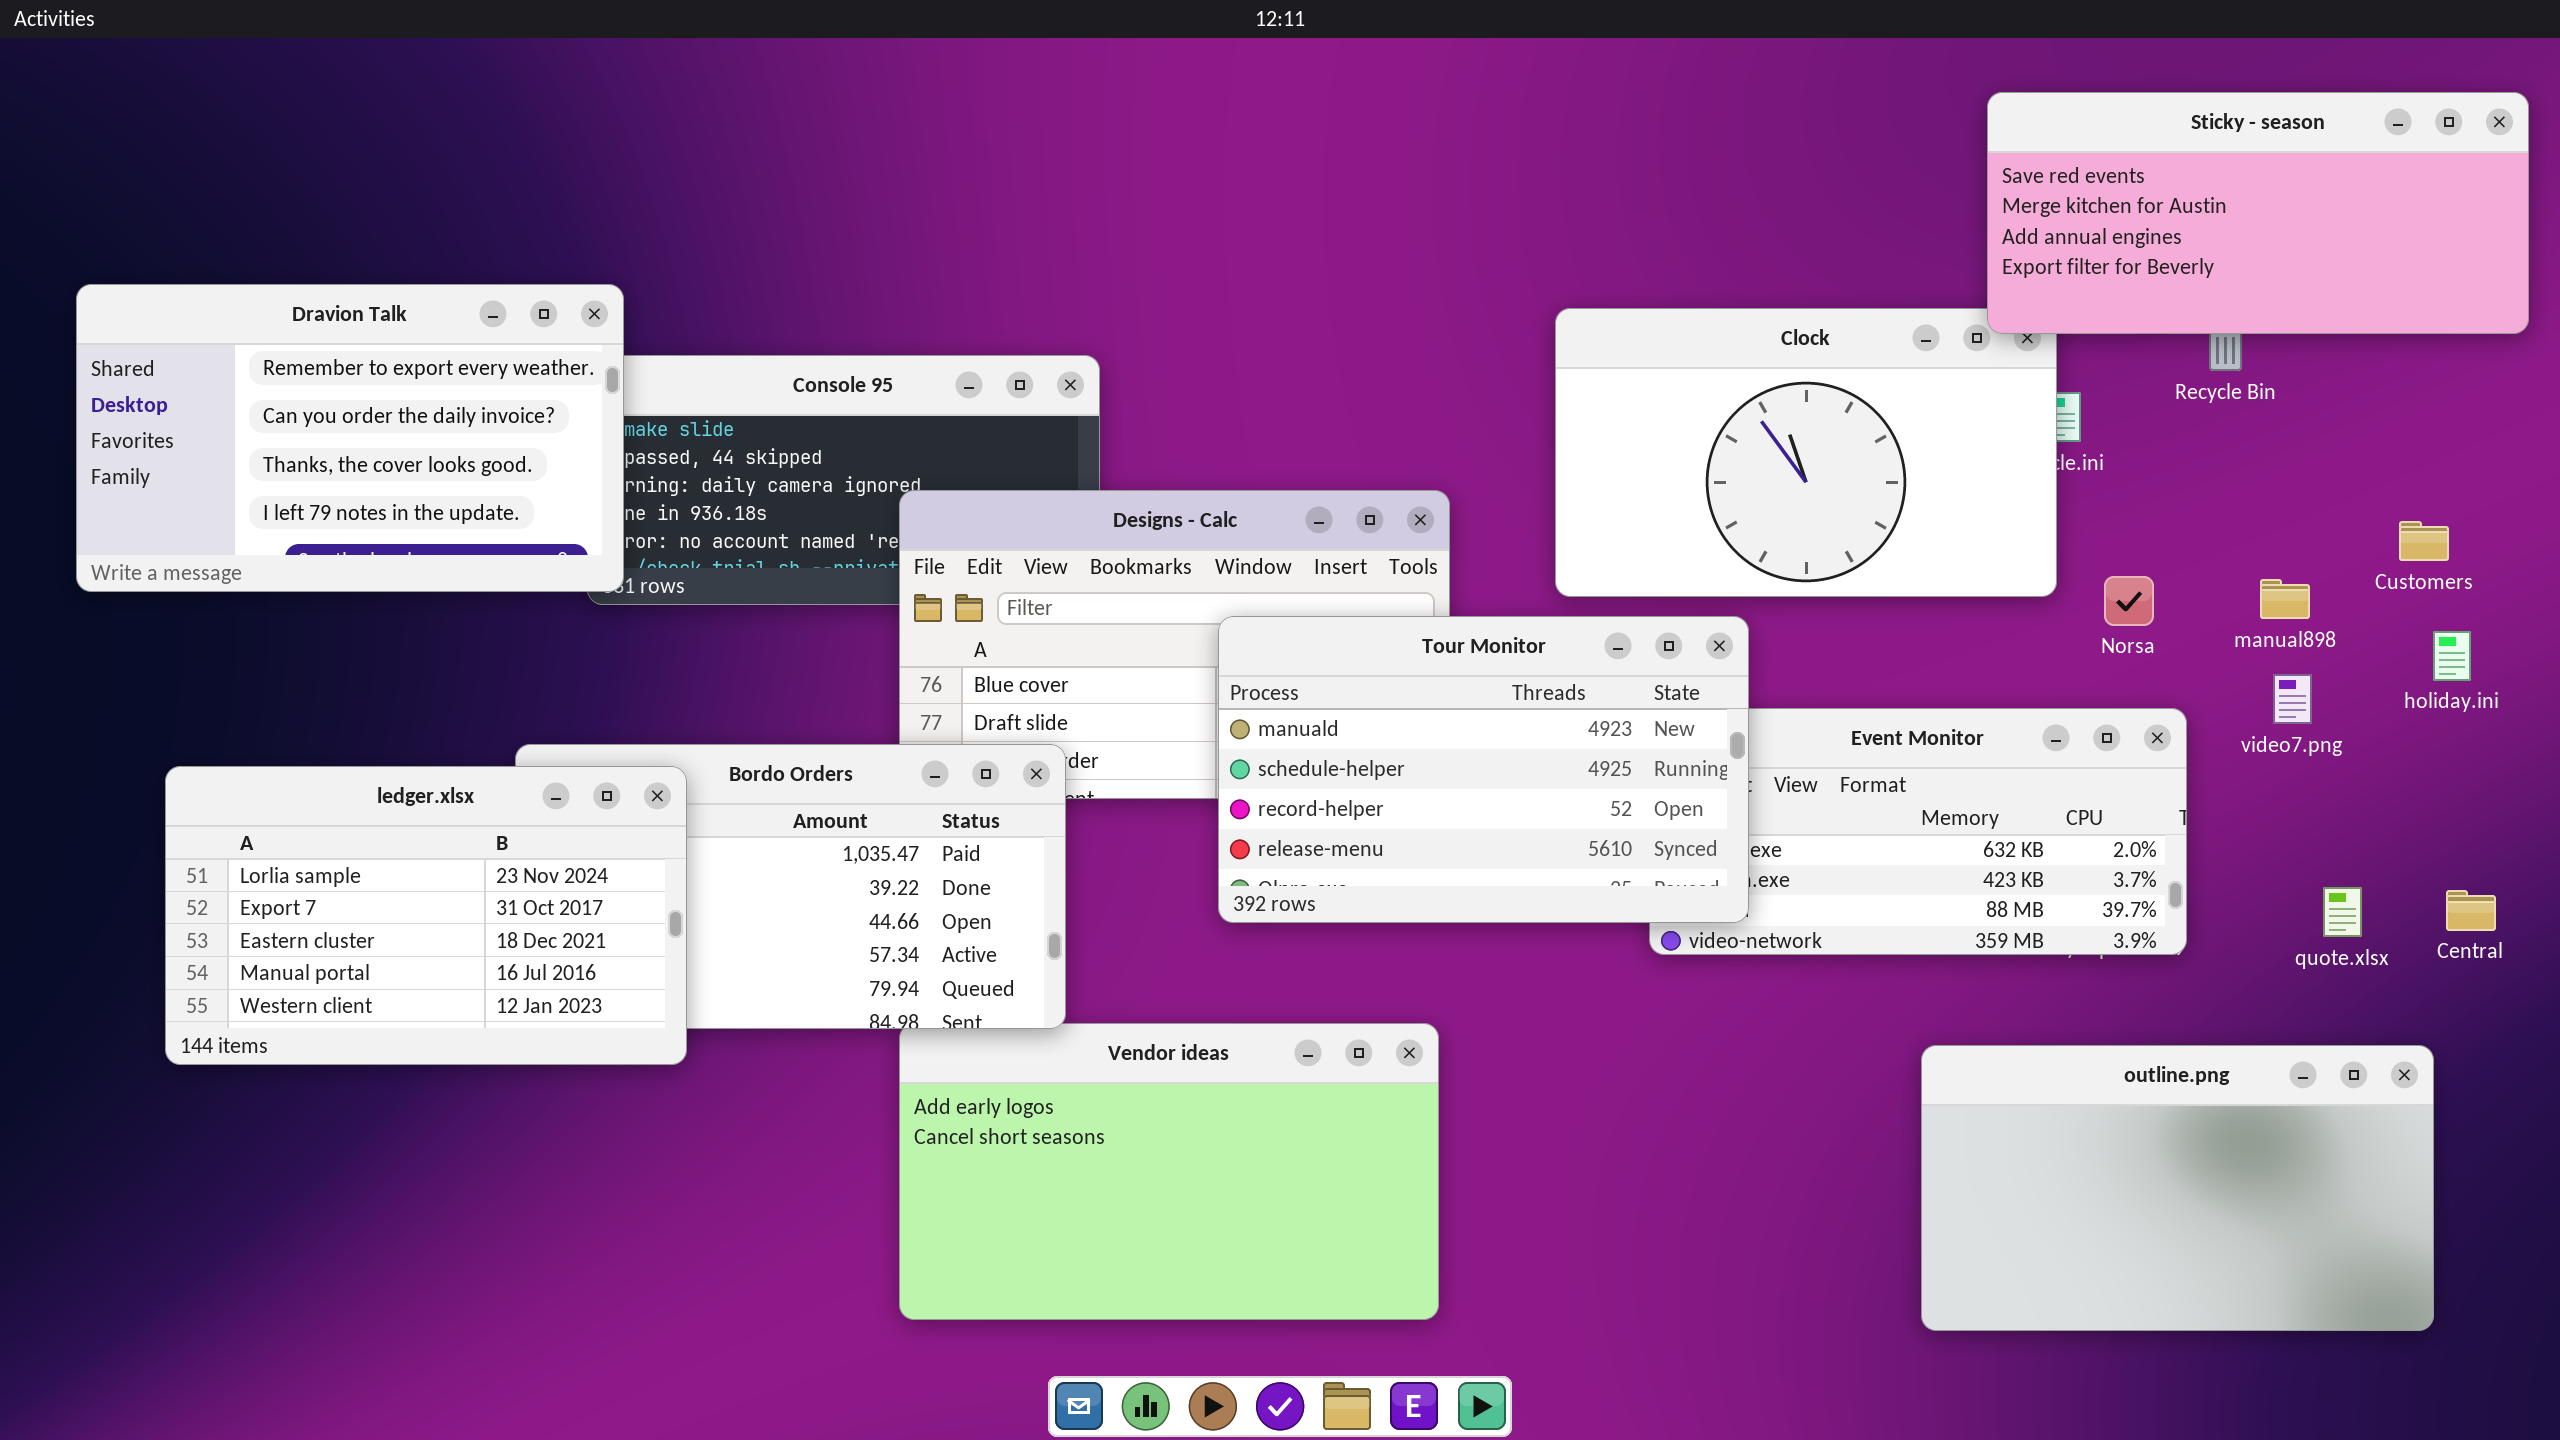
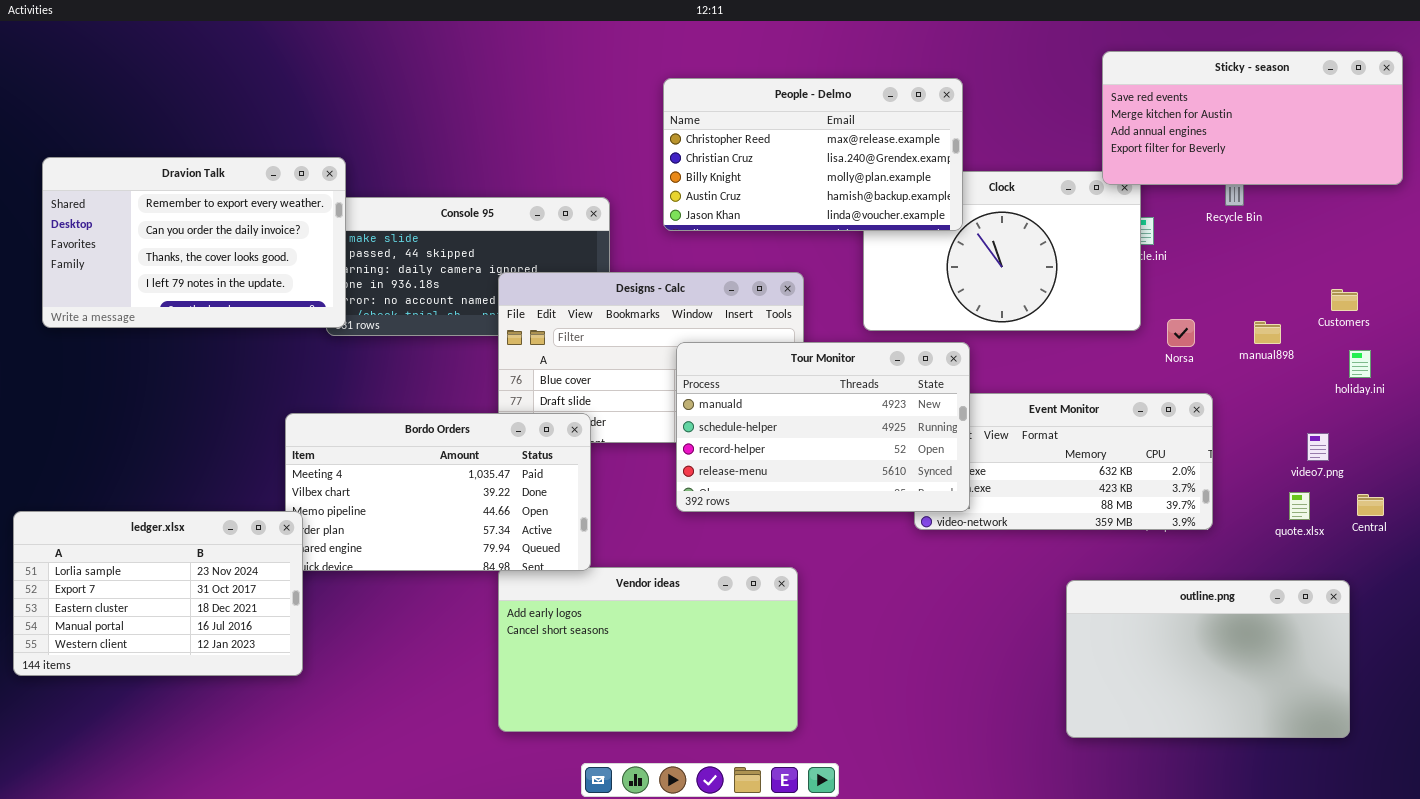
People - Delmo: none -> [663,78,963,231], opened
video7.png: [2273,674,2312,724] -> [1307,433,1329,461], moved
ledger.xlsx: [165,766,687,1065] -> [13,511,303,676], moved

